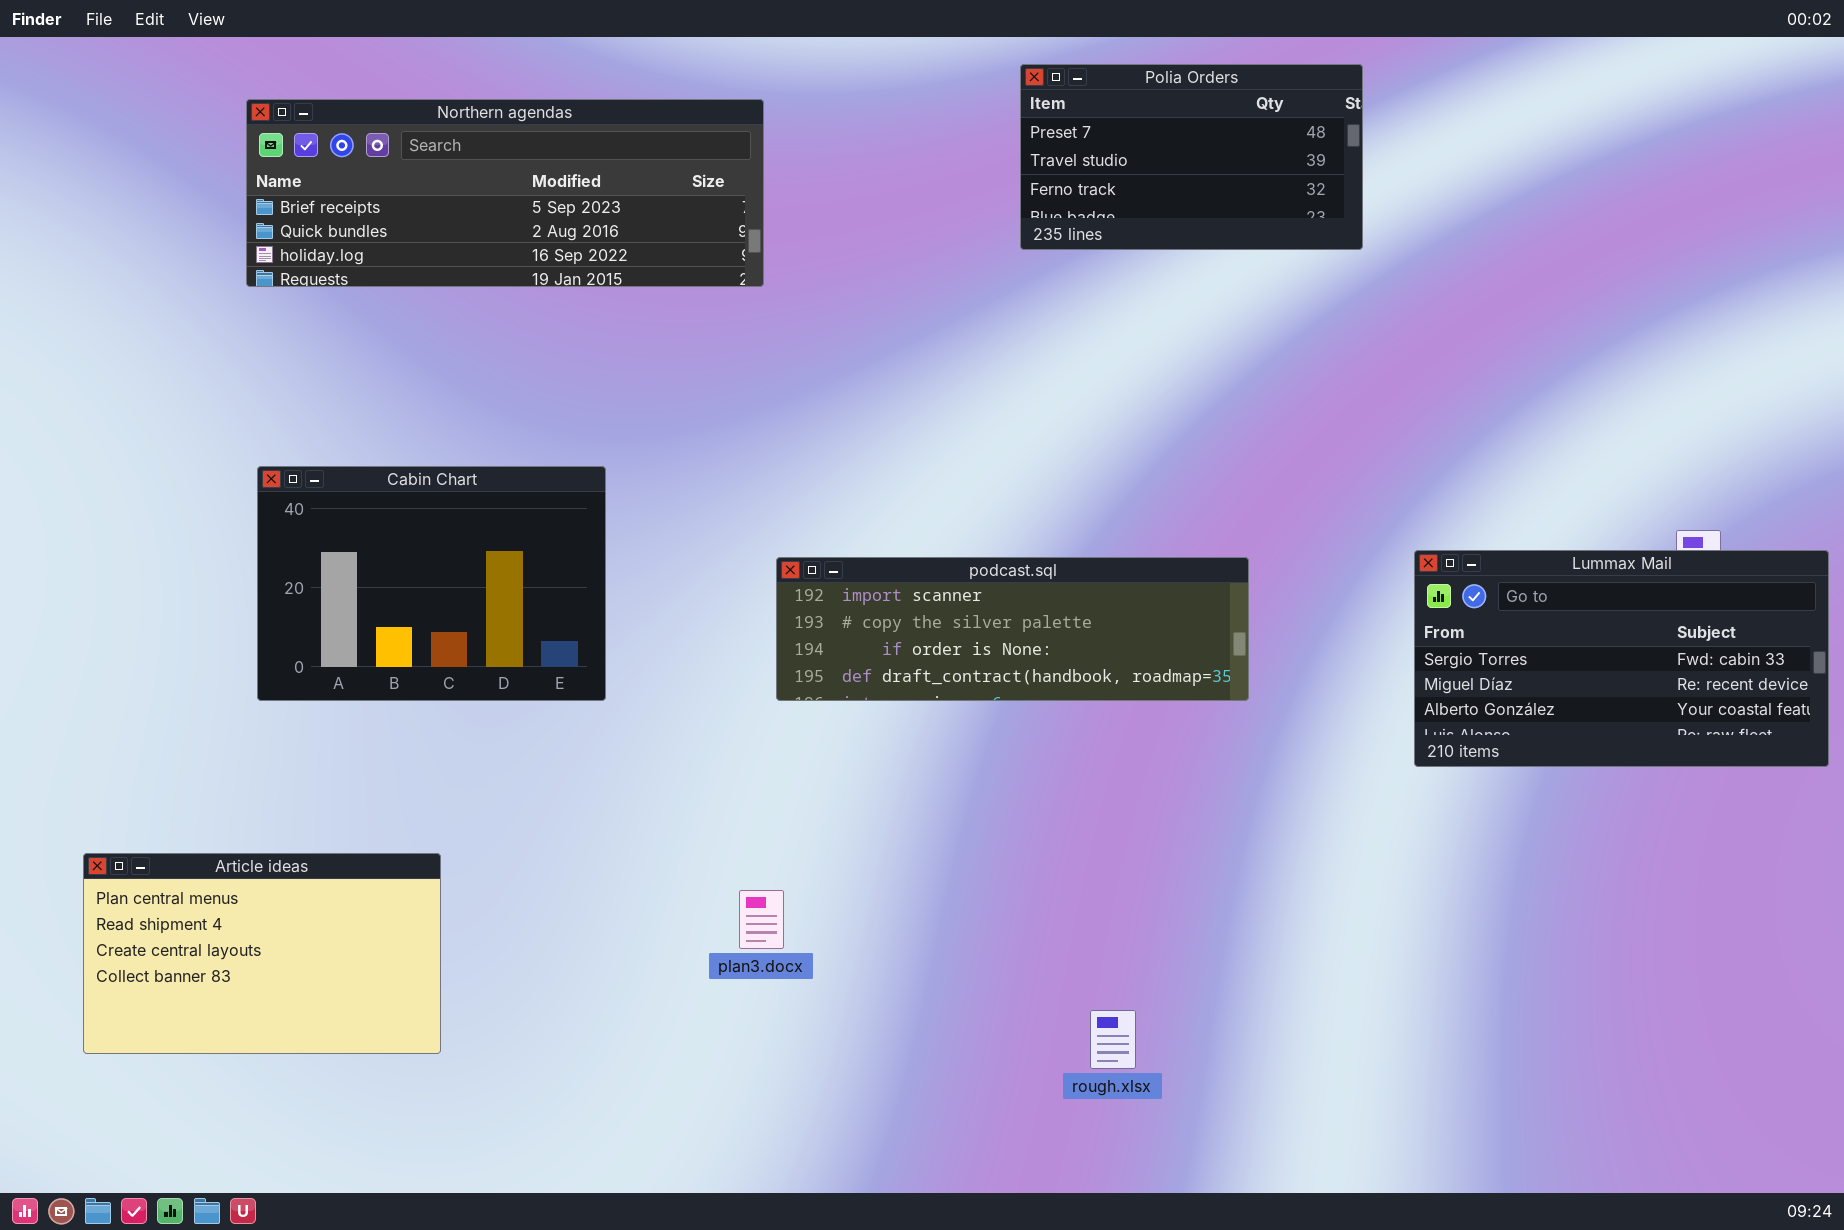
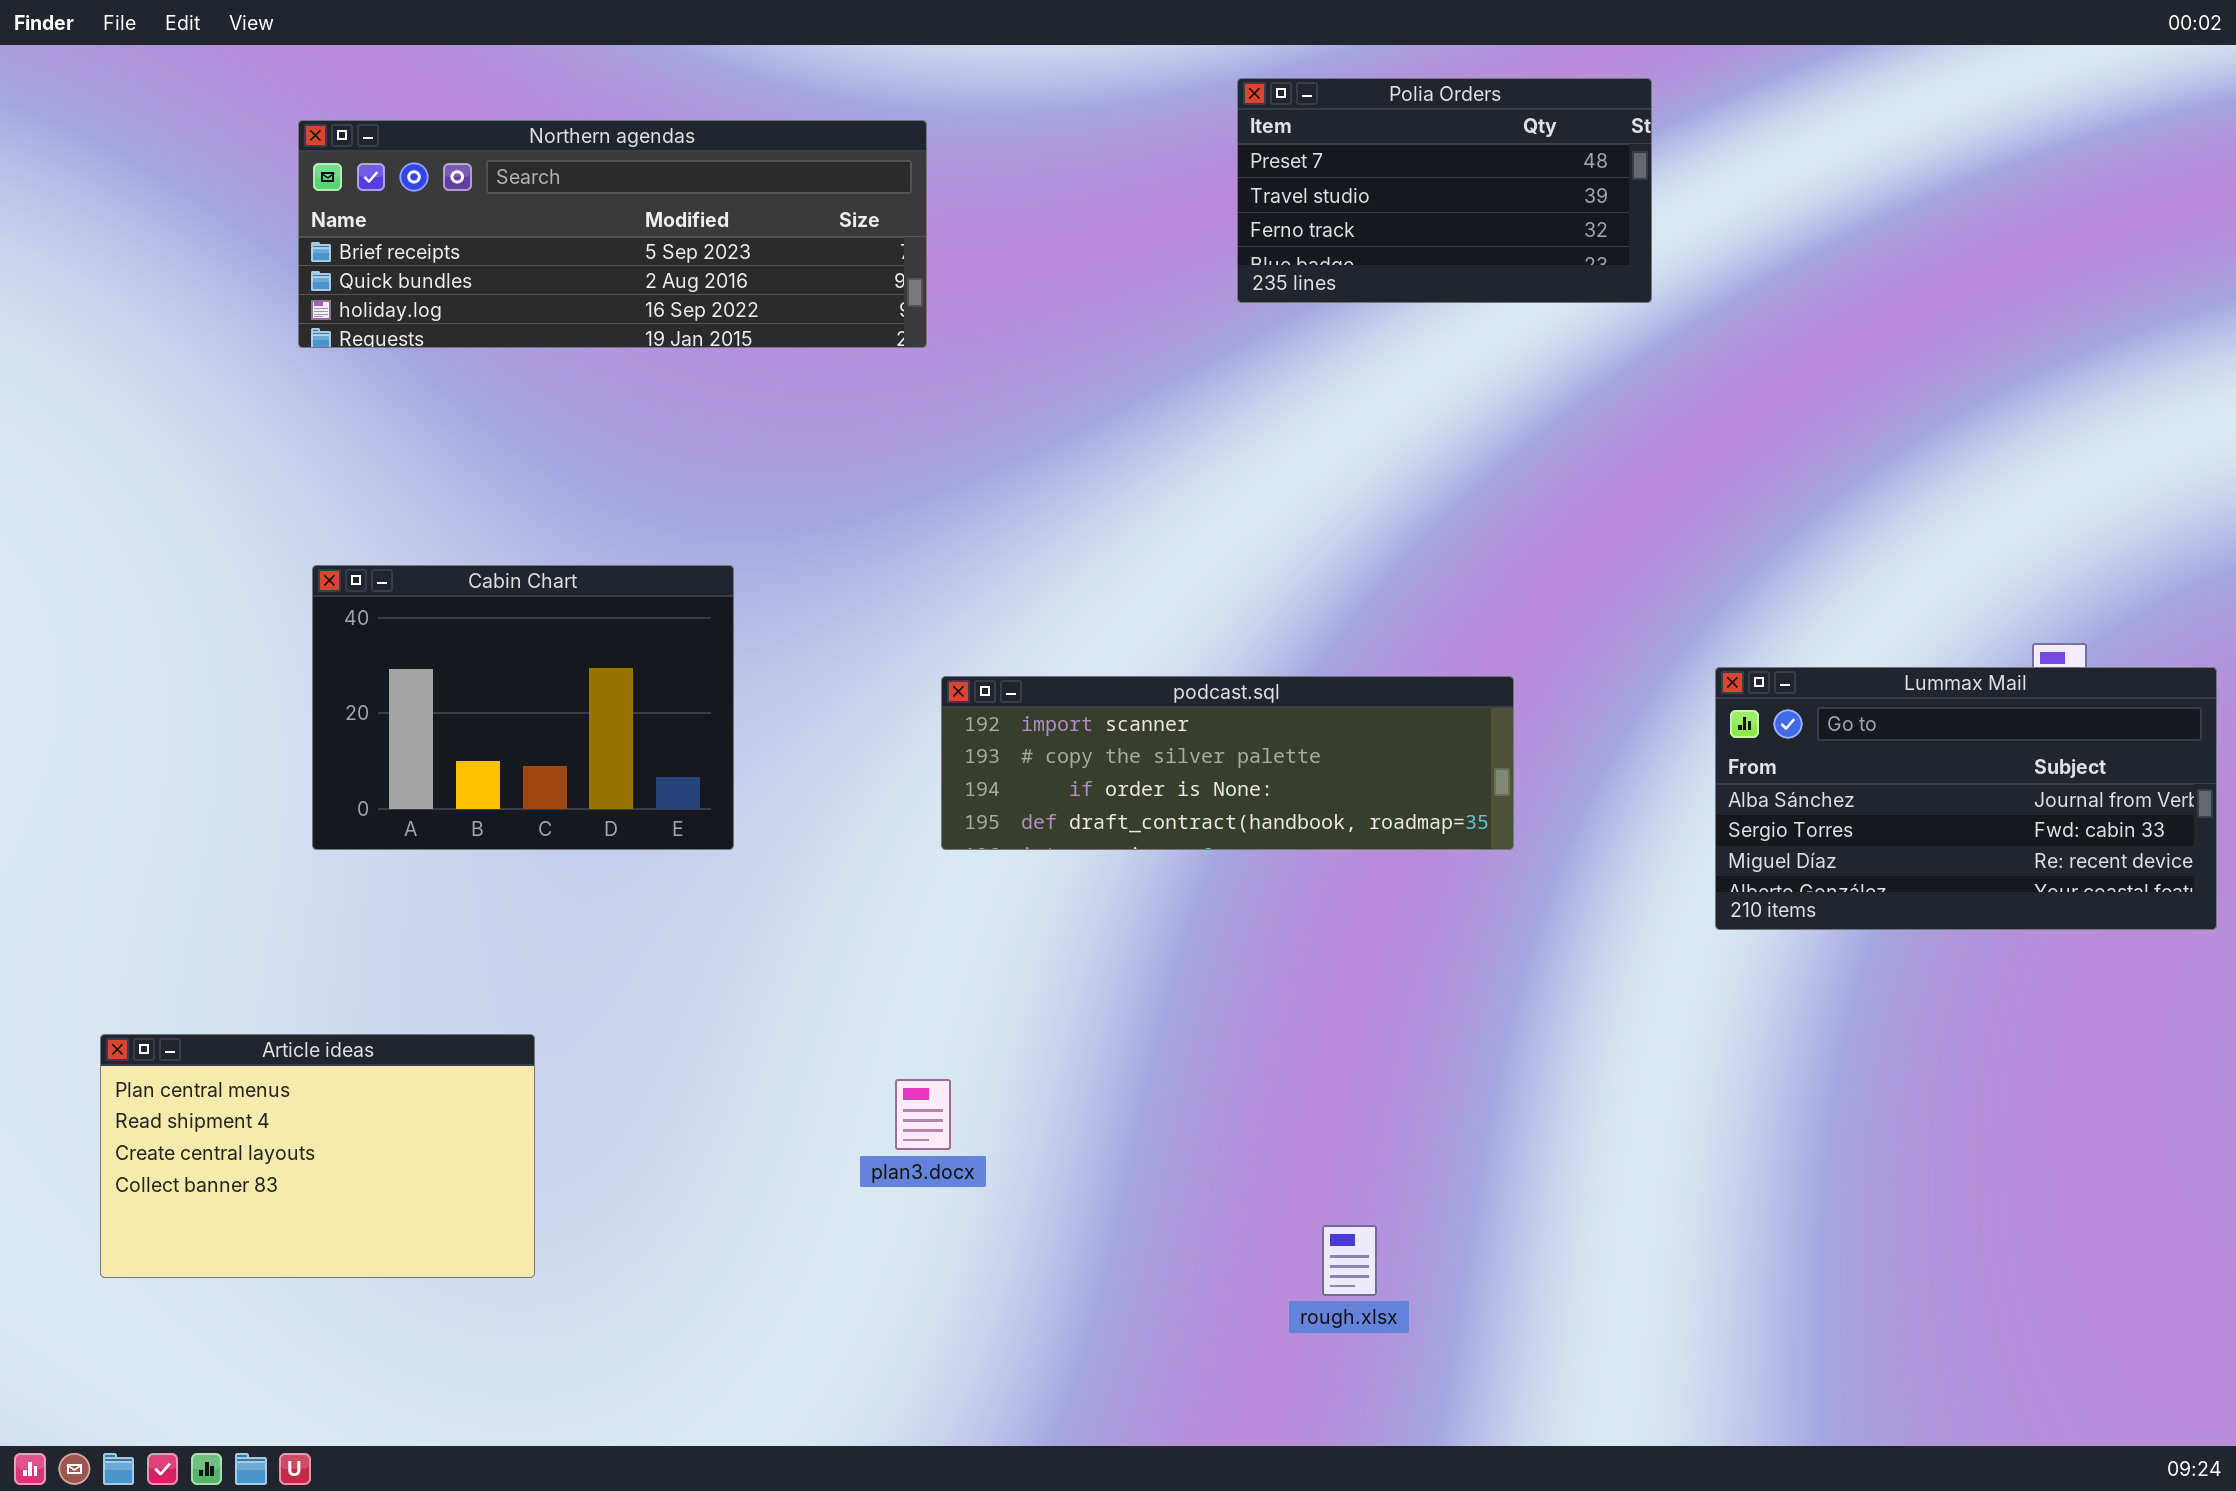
Lummax Mail: [1414,550,1829,767] -> [1715,667,2217,930], scrolled up 1 row

